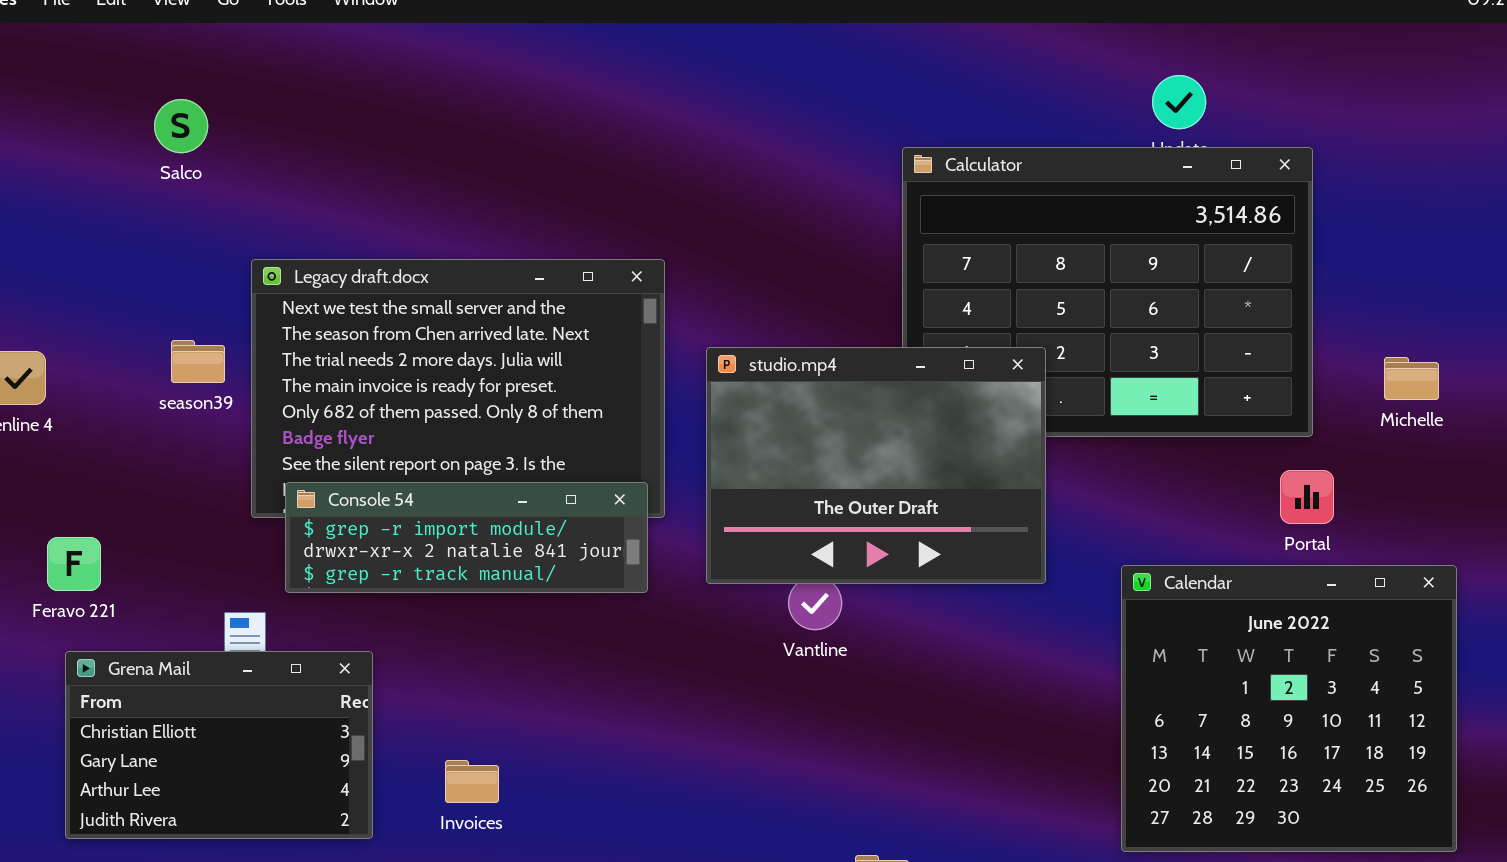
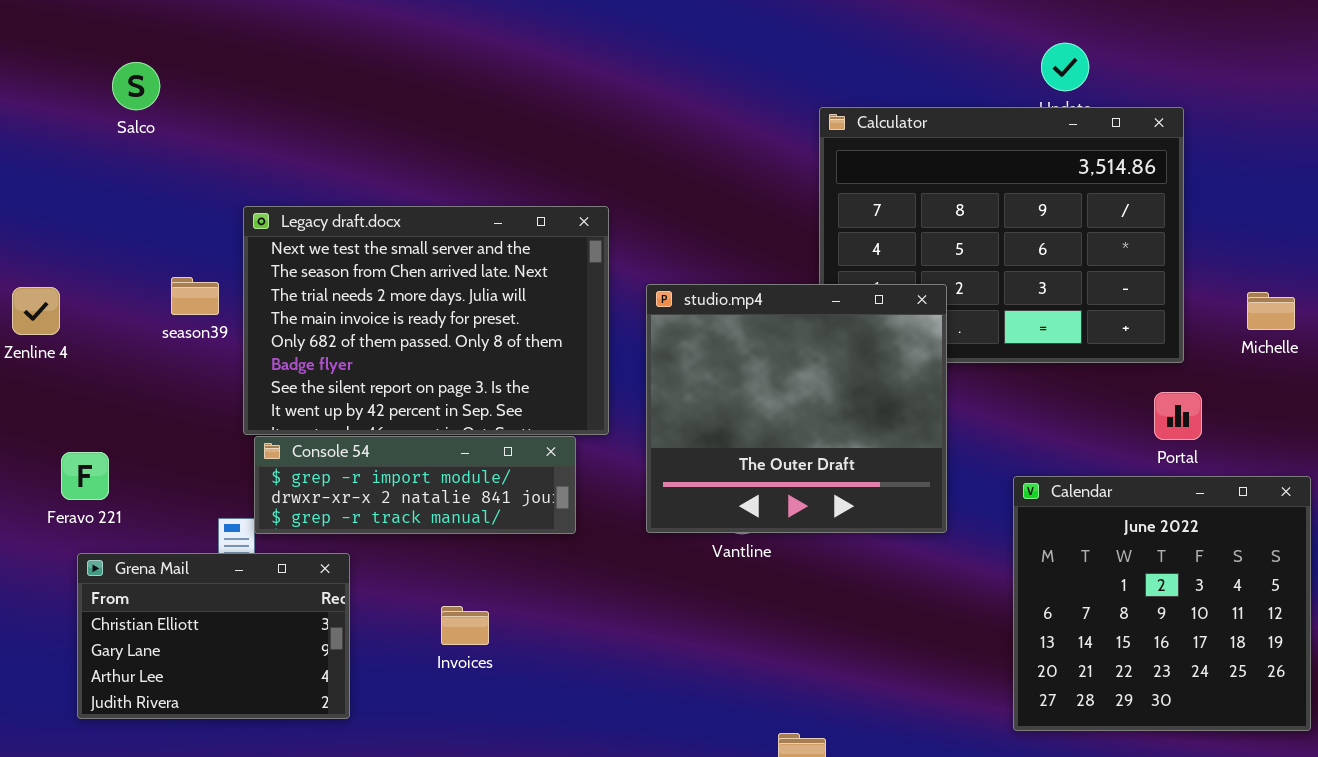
Salco: [154,99,208,153] -> [112,62,160,110], moved
studio.mp4: [706,347,1046,584] -> [646,284,947,533], resized
Console 54: [285,482,648,593] -> [254,436,576,534], moved
Invoices: [445,760,499,803] -> [441,606,489,645], moved

